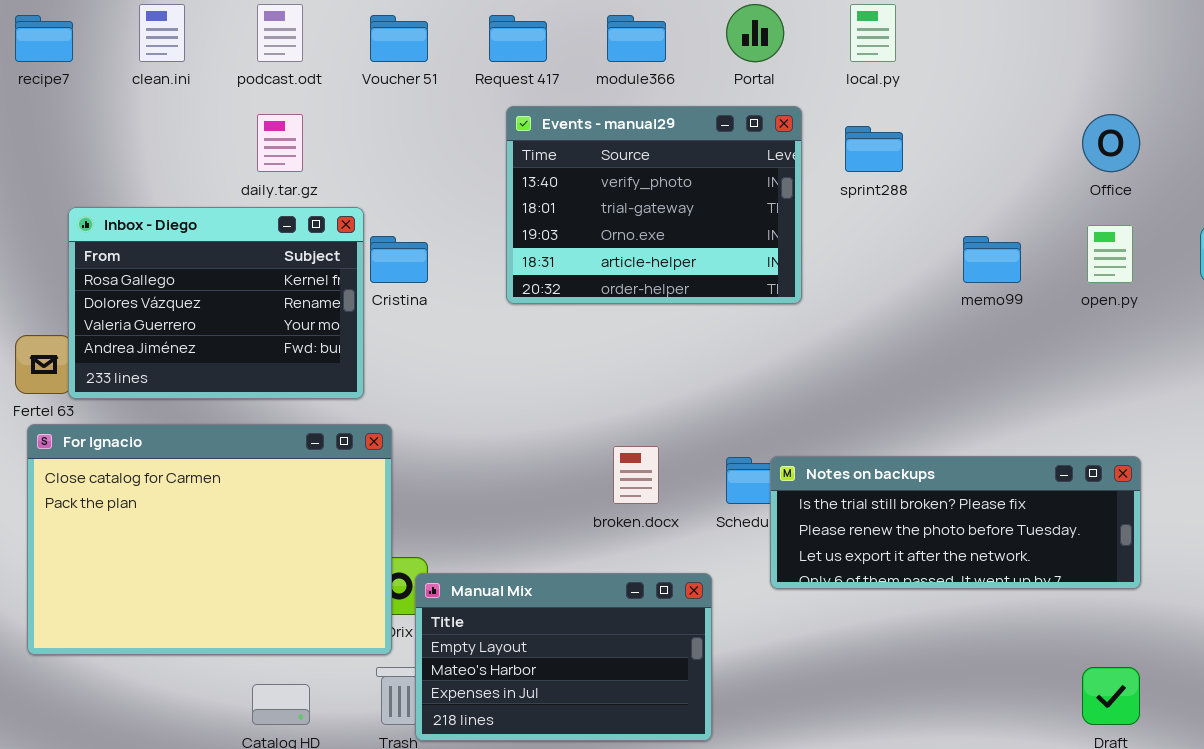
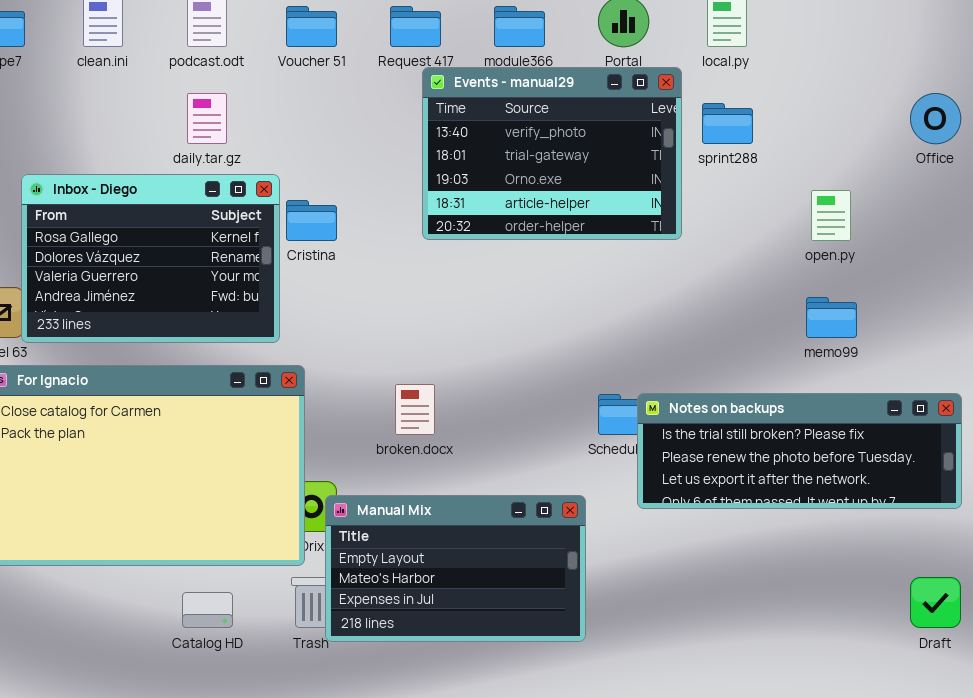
Events - manual29: [506,106,802,304] -> [422,67,682,240], moved
open.py: [1087,225,1133,283] -> [811,190,851,241], moved
memo99: [963,236,1021,283] -> [806,297,857,338], moved
broken.docx: [613,446,659,504] -> [395,384,435,435], moved

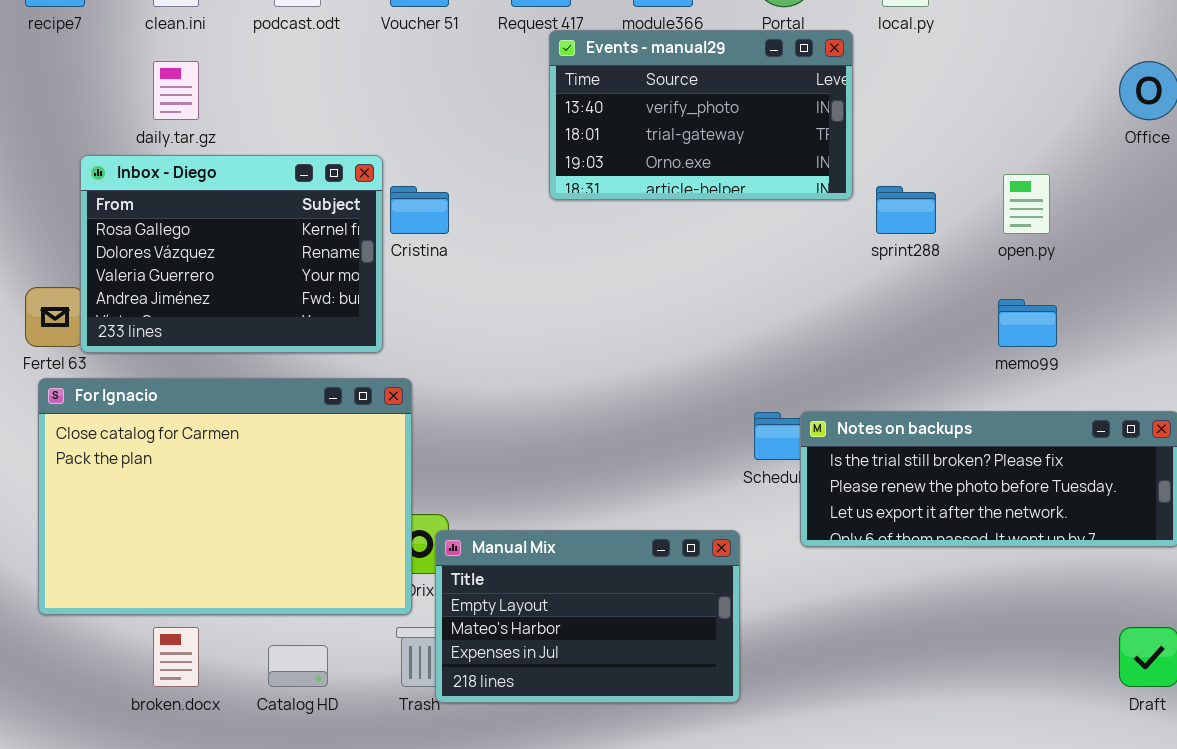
Events - manual29: [422,67,682,240] -> [549,30,853,200], resized
daily.tar.gz: [187,93,227,144] -> [153,61,199,120], moved
sprint288: [702,103,753,144] -> [876,186,936,234], moved
broken.docx: [395,384,435,435] -> [153,627,199,687], moved

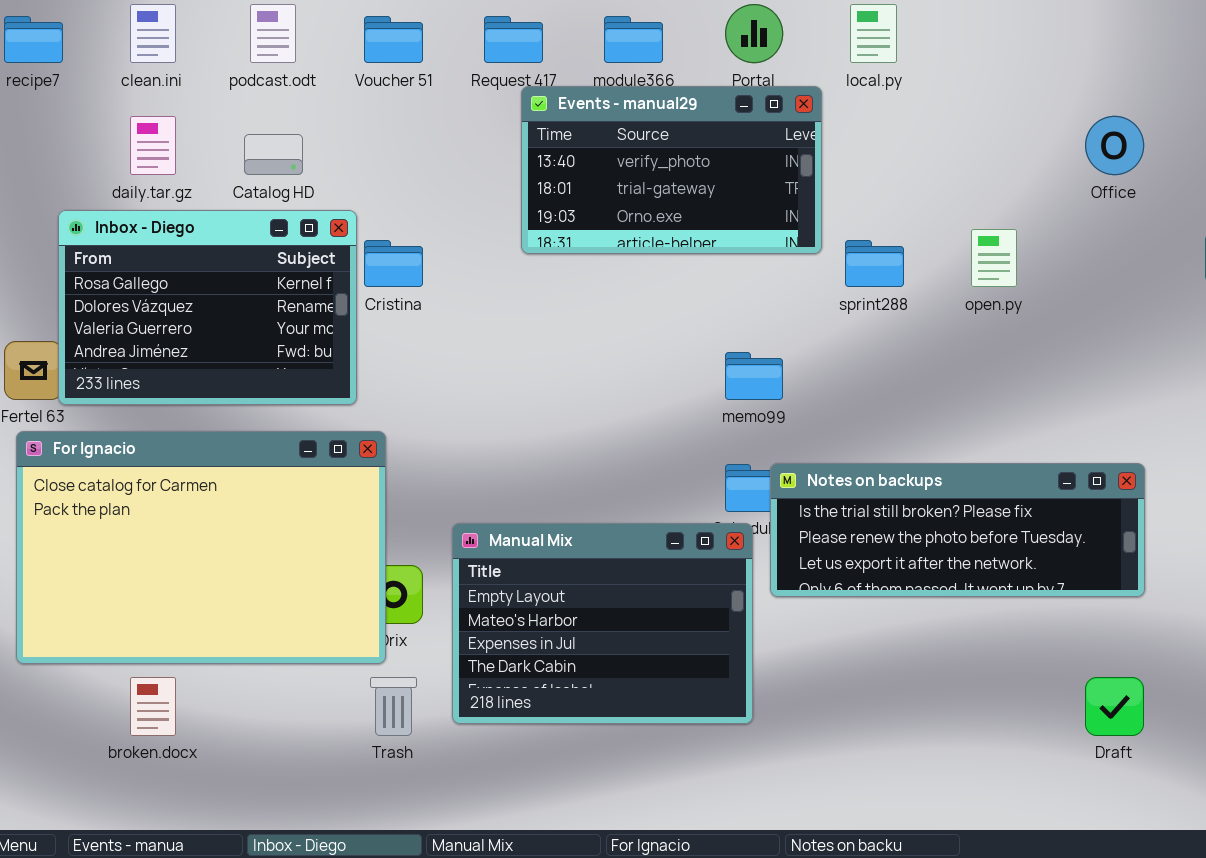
memo99: [998,299,1057,347] -> [725,352,783,400], moved
Manual Mix: [435,530,740,703] -> [452,523,753,724], moved, resized
Catalog HD: [268,645,328,687] -> [244,134,303,175], moved

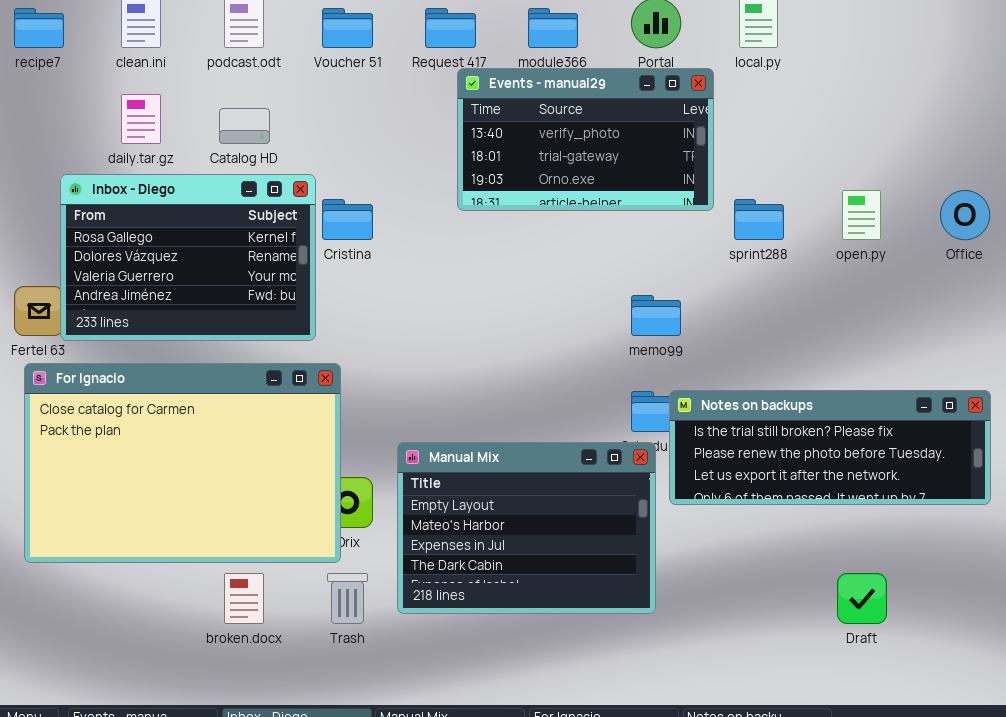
Office: [1085,116,1144,175] -> [940,190,990,240], moved
broken.docx: [130,677,176,736] -> [224,573,264,624], moved
Draft: [1085,677,1144,736] -> [837,573,887,624], moved

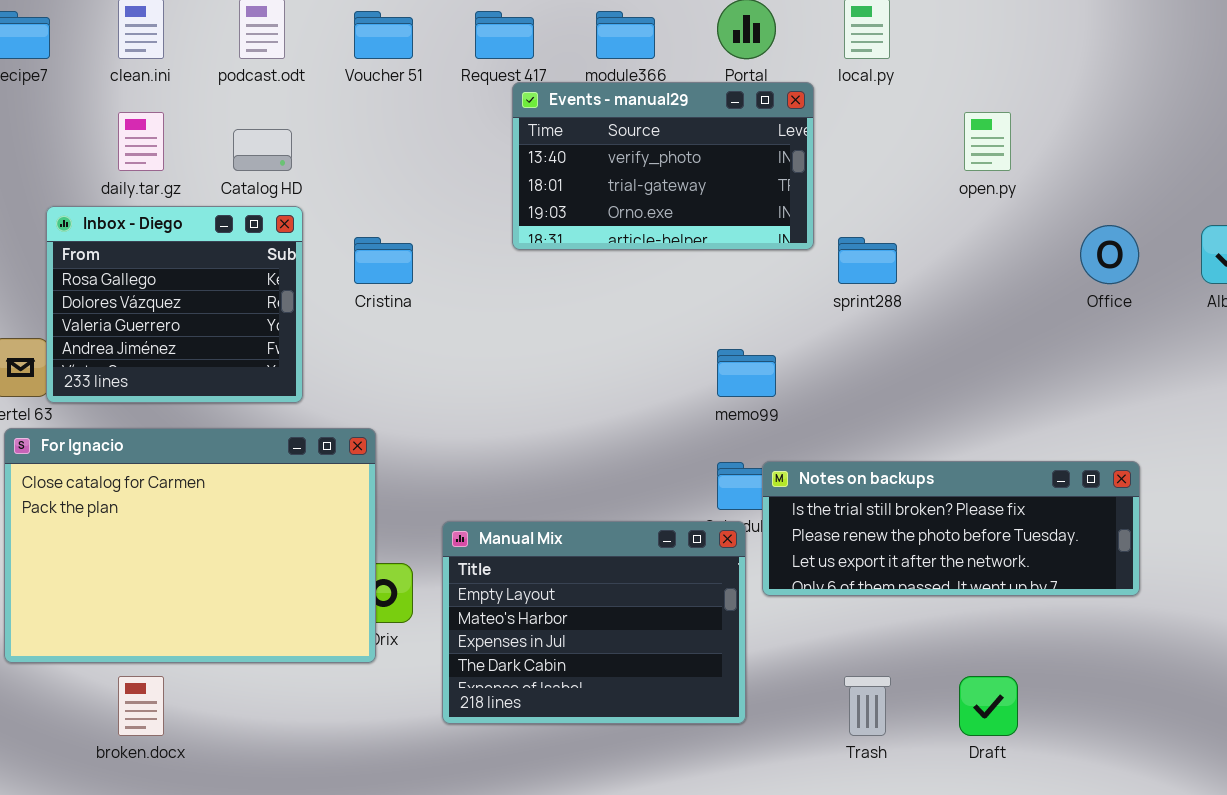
Inbox - Diego: [60,174,316,341] -> [46,206,303,403], resized
open.py: [842,190,881,240] -> [964,112,1011,171], moved
broken.docx: [224,573,264,624] -> [118,676,164,736], moved
Trash: [327,573,368,624] -> [844,676,891,736], moved

